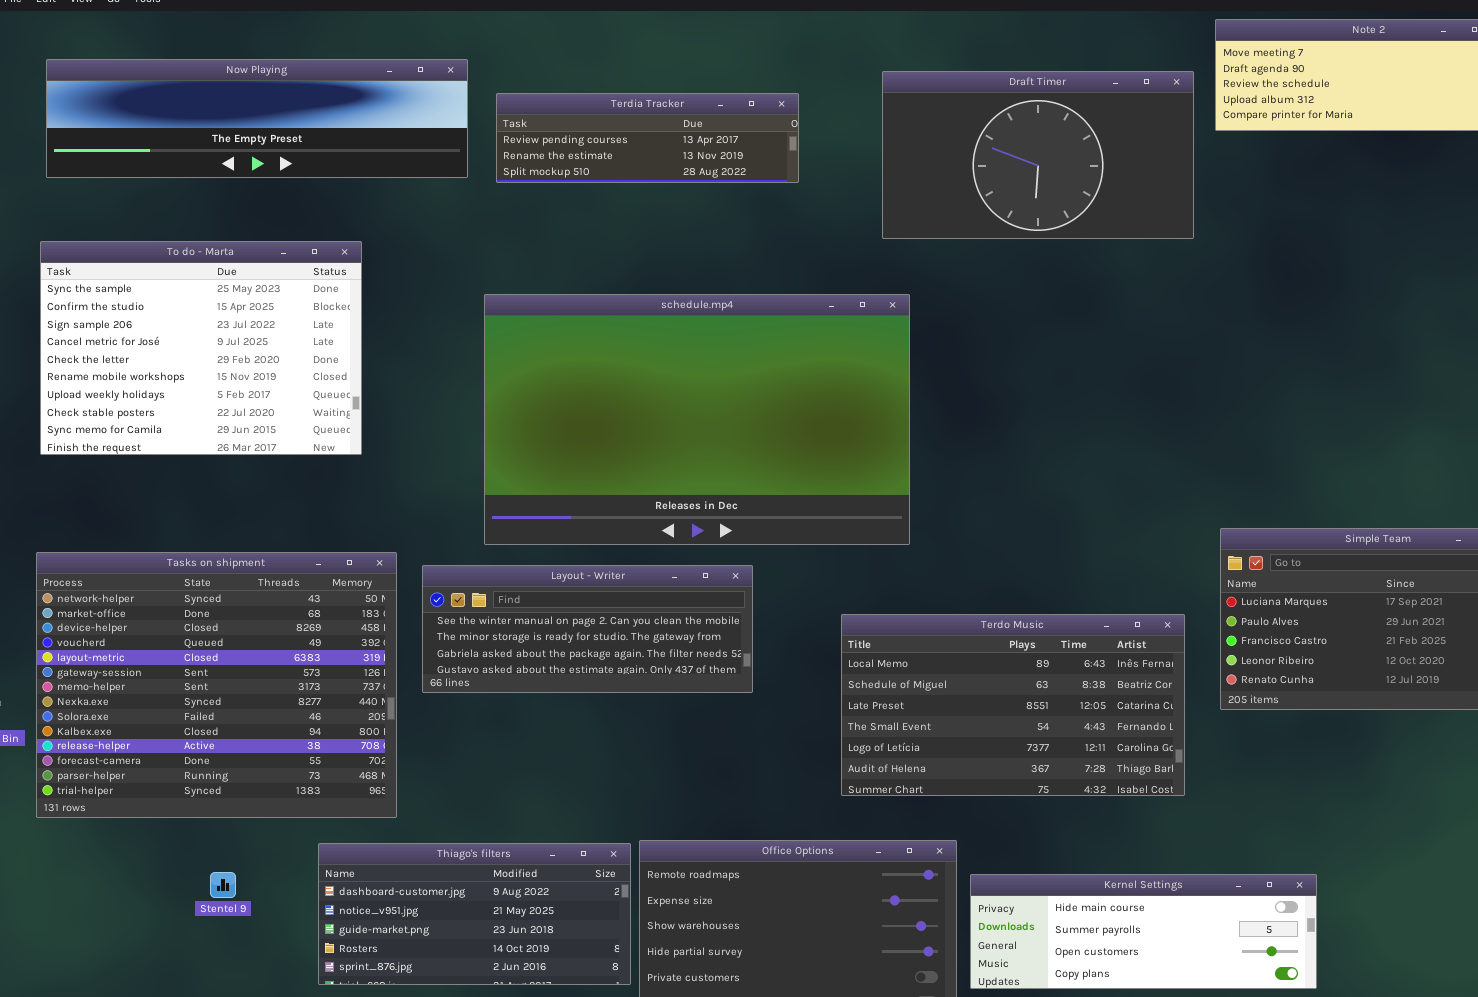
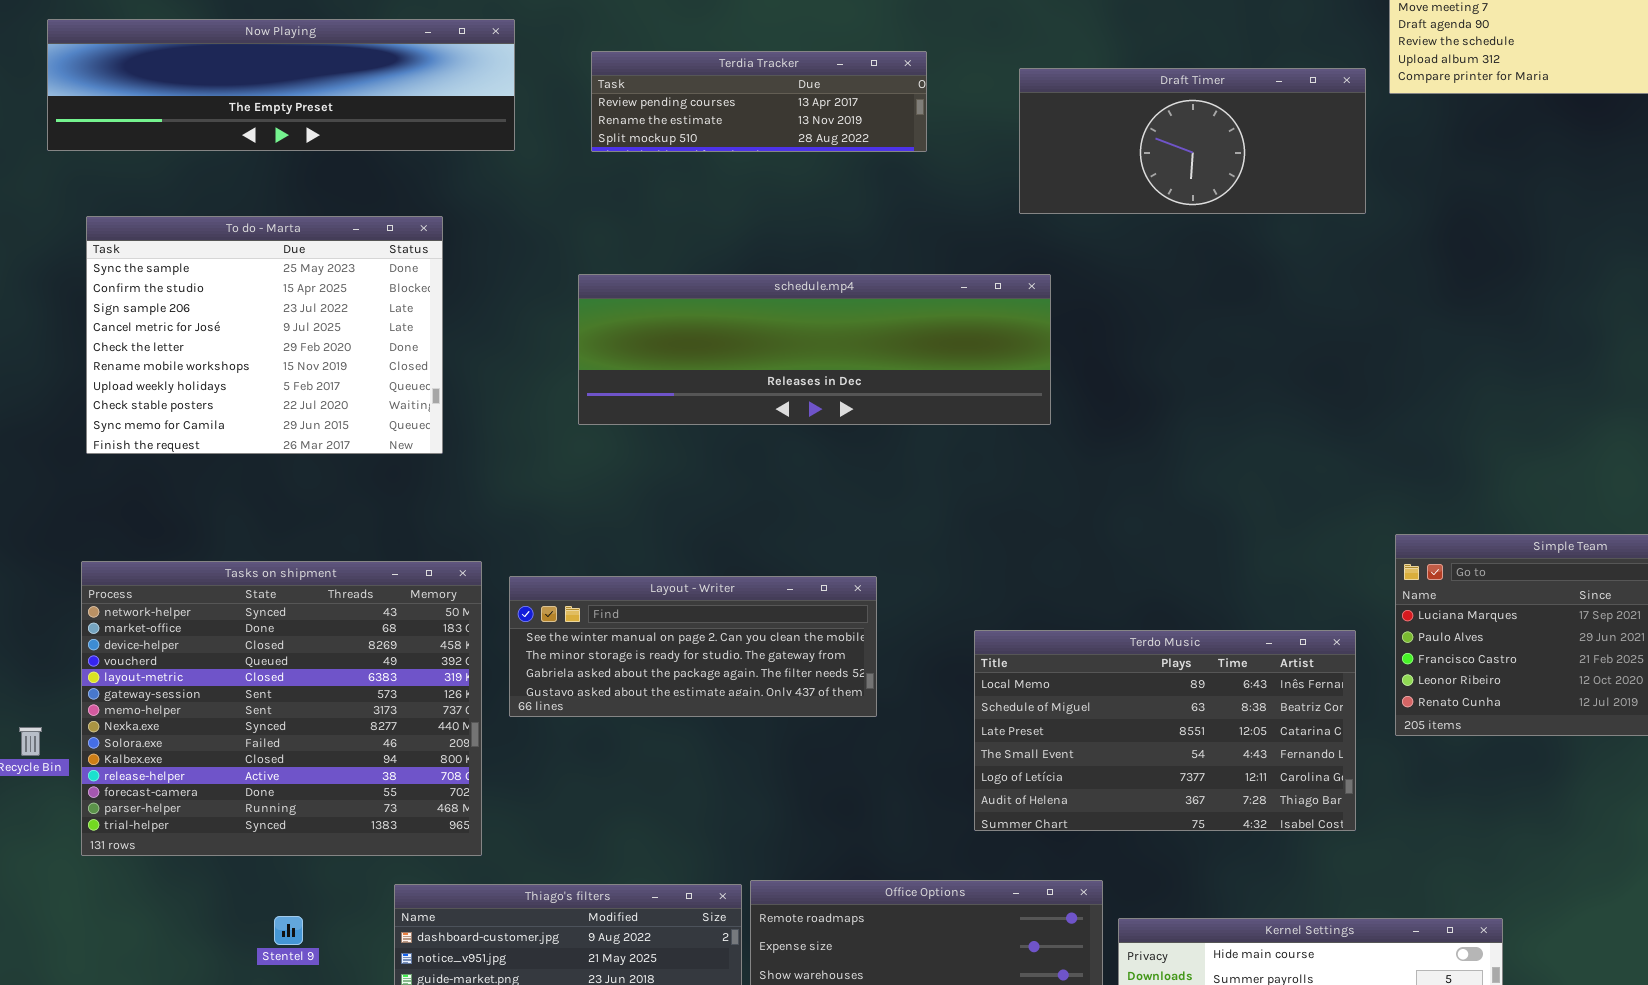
Now Playing: [46,59,468,178] -> [47,19,515,151], moved
Draft Timer: [882,71,1194,239] -> [1019,68,1366,214], resized
schedule.mp4: [484,294,910,545] -> [578,274,1051,425], resized

